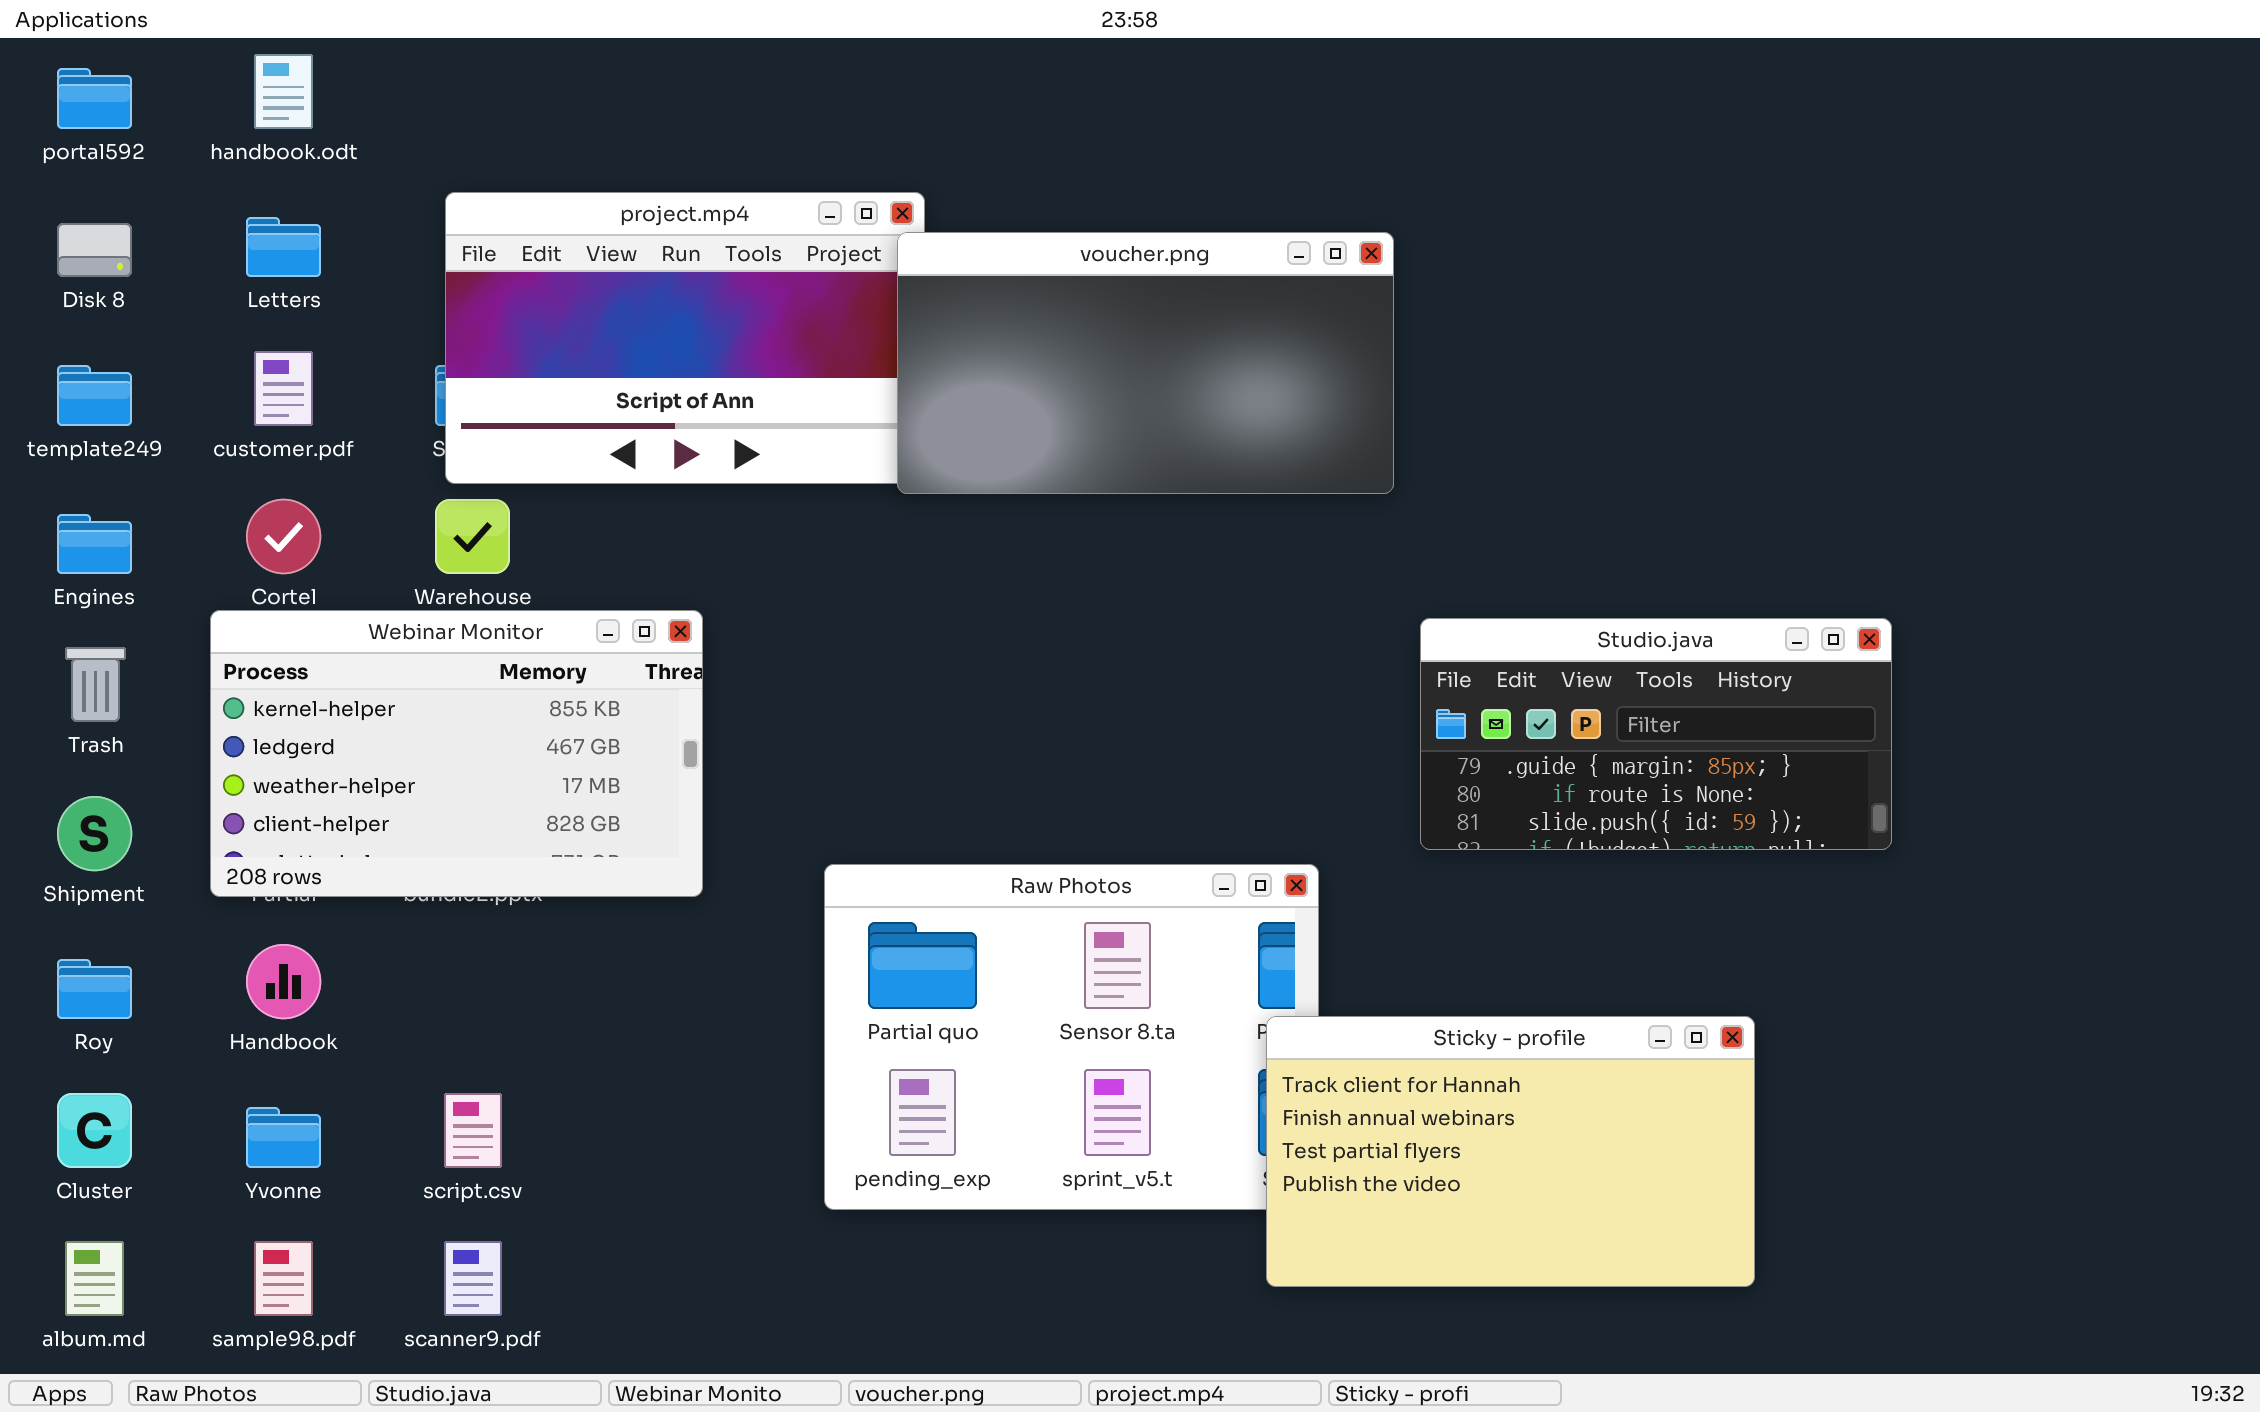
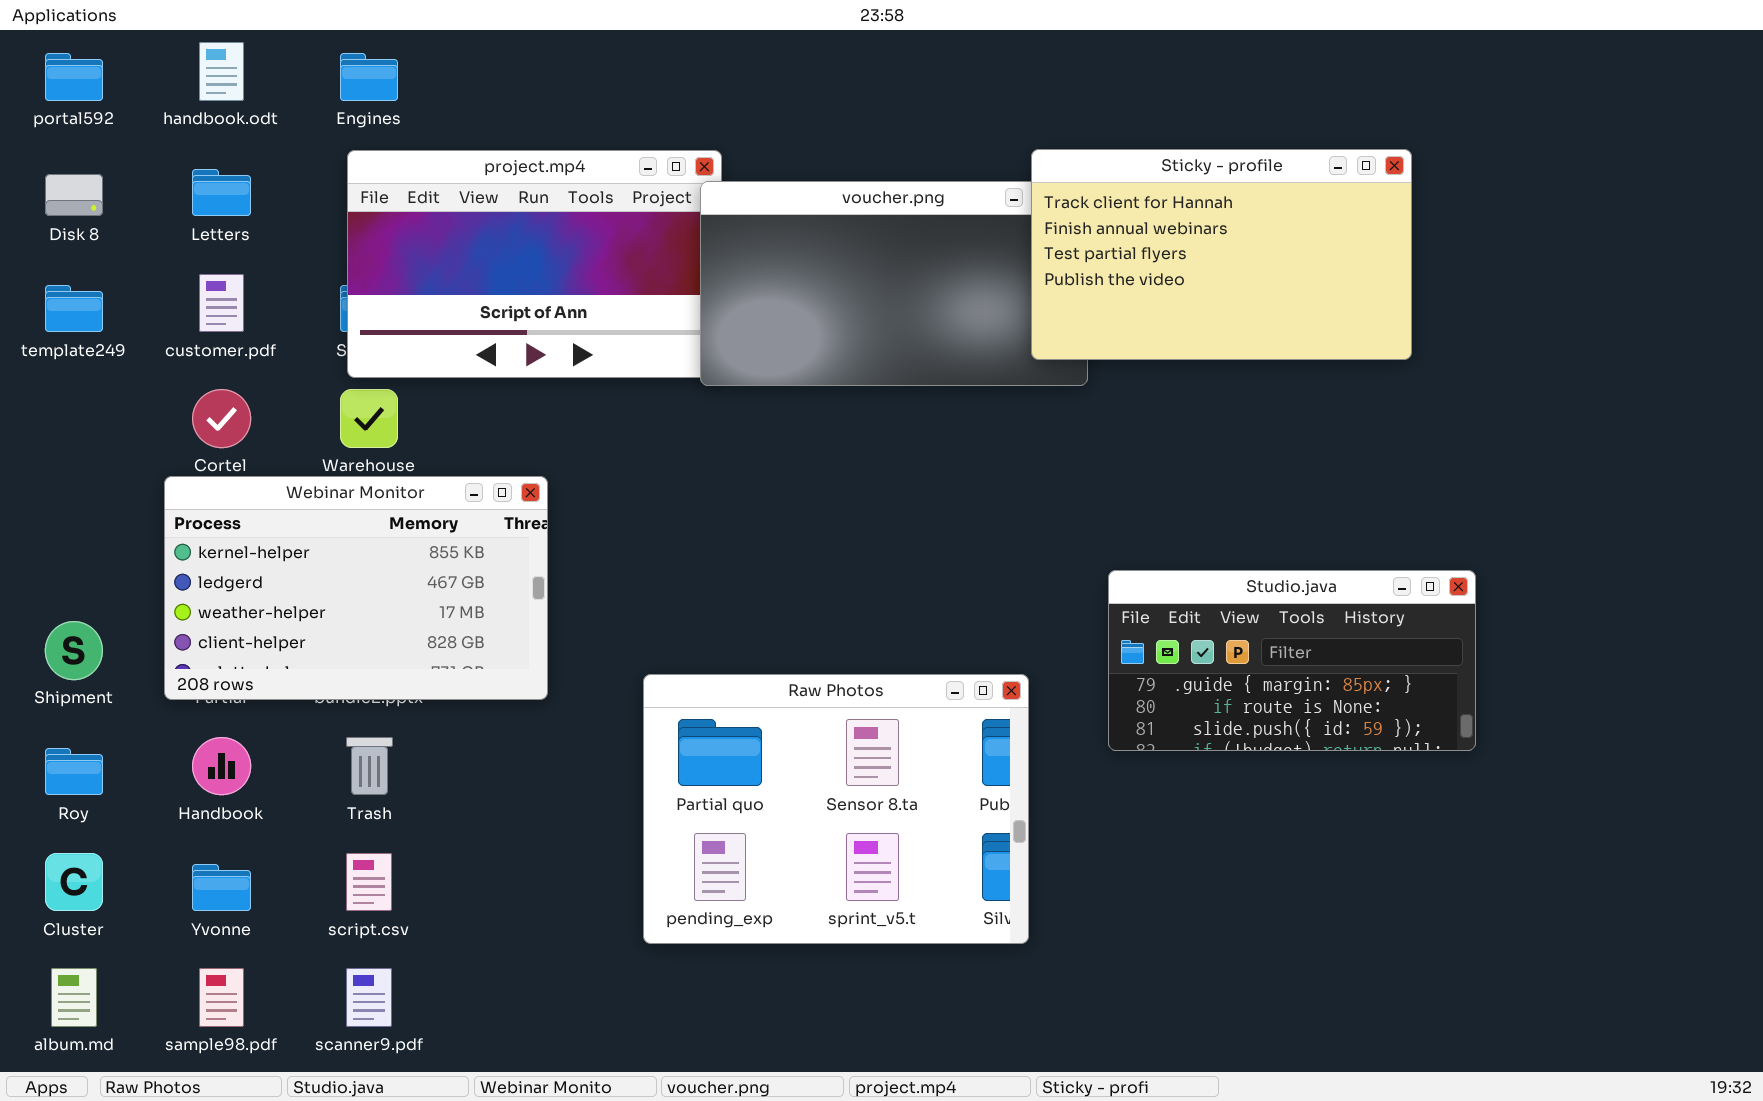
Engines: [57,514,132,574] -> [340,53,398,101], moved
Studio.java: [1420,618,1892,850] -> [1108,570,1476,751], moved
Trash: [65,647,126,722] -> [346,737,393,795], moved
Sticky - profile: [1266,1016,1755,1287] -> [1031,149,1412,360], moved

